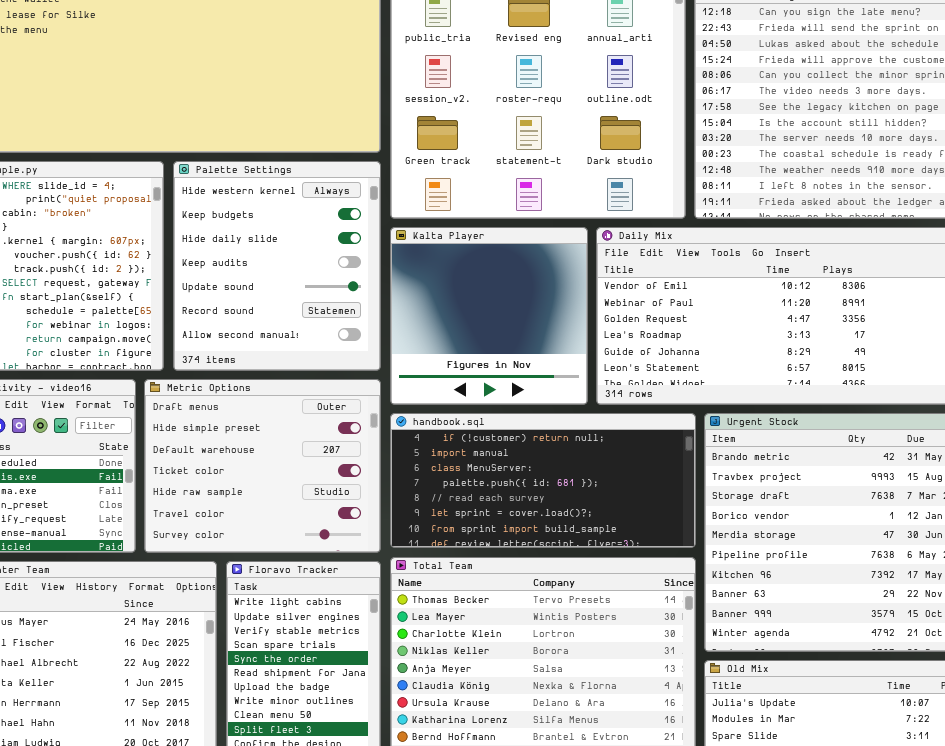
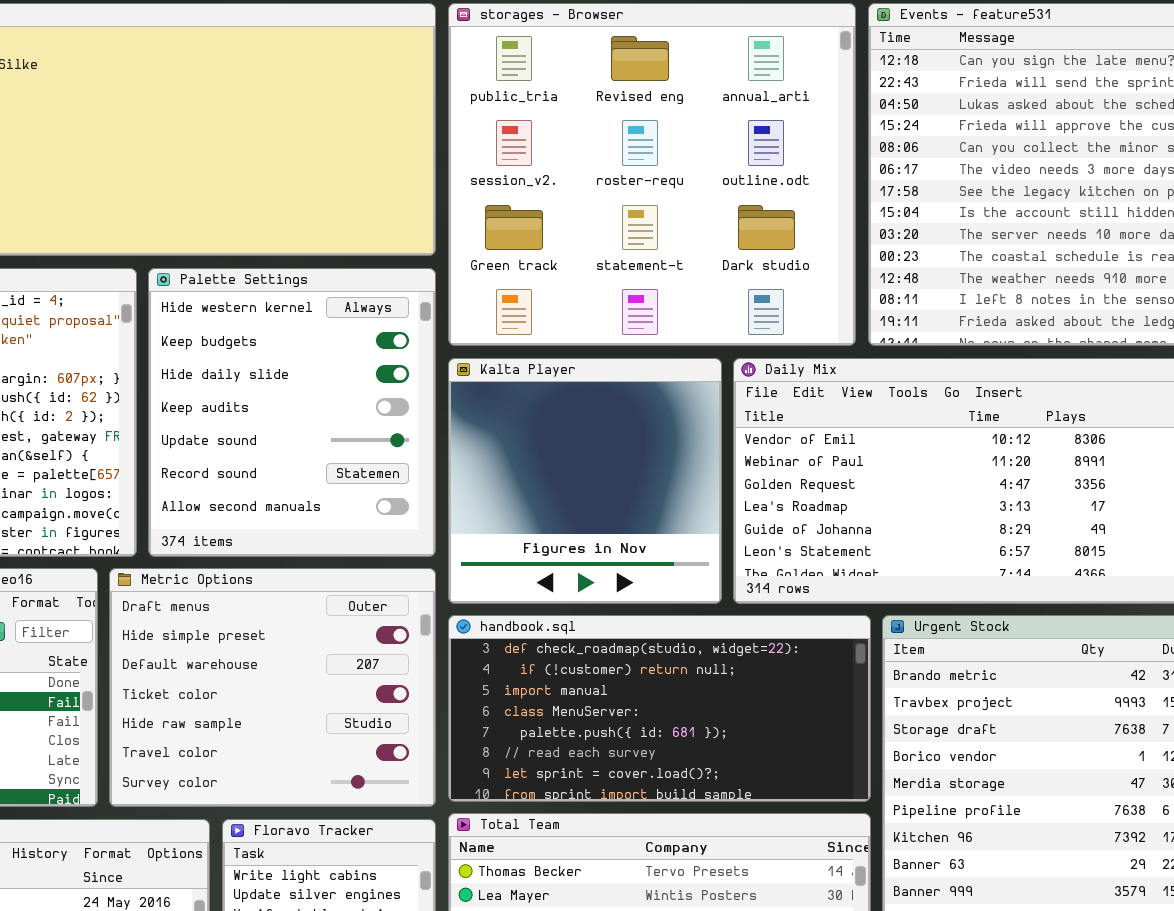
handbook.sql: [390,413,696,548] -> [448,615,871,802], scrolled up 1 row

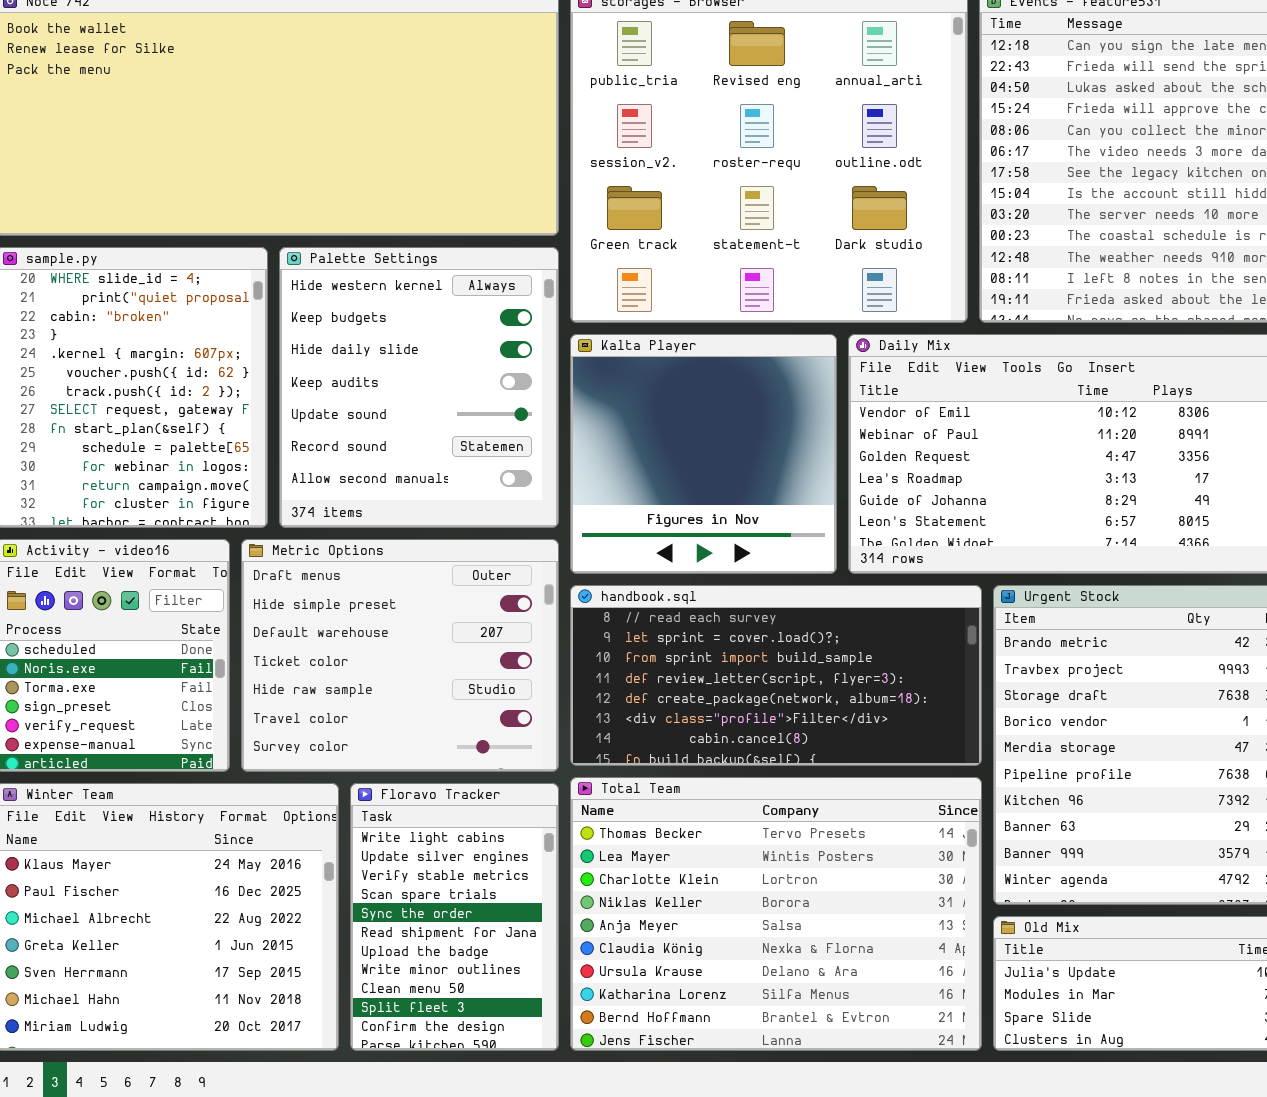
handbook.sql: [448,615,871,802] -> [570,585,982,766], scrolled down 5 rows

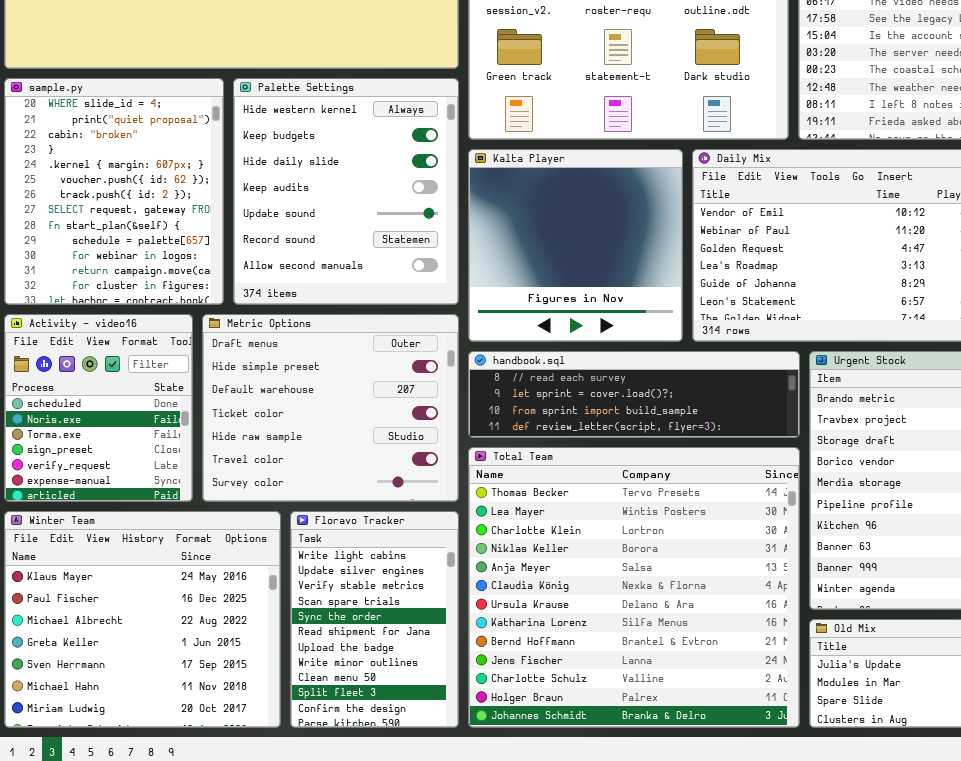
handbook.sql: [570,585,982,766] -> [468,351,800,438], resized
Total Team: [570,777,982,1051] -> [468,447,800,728], resized

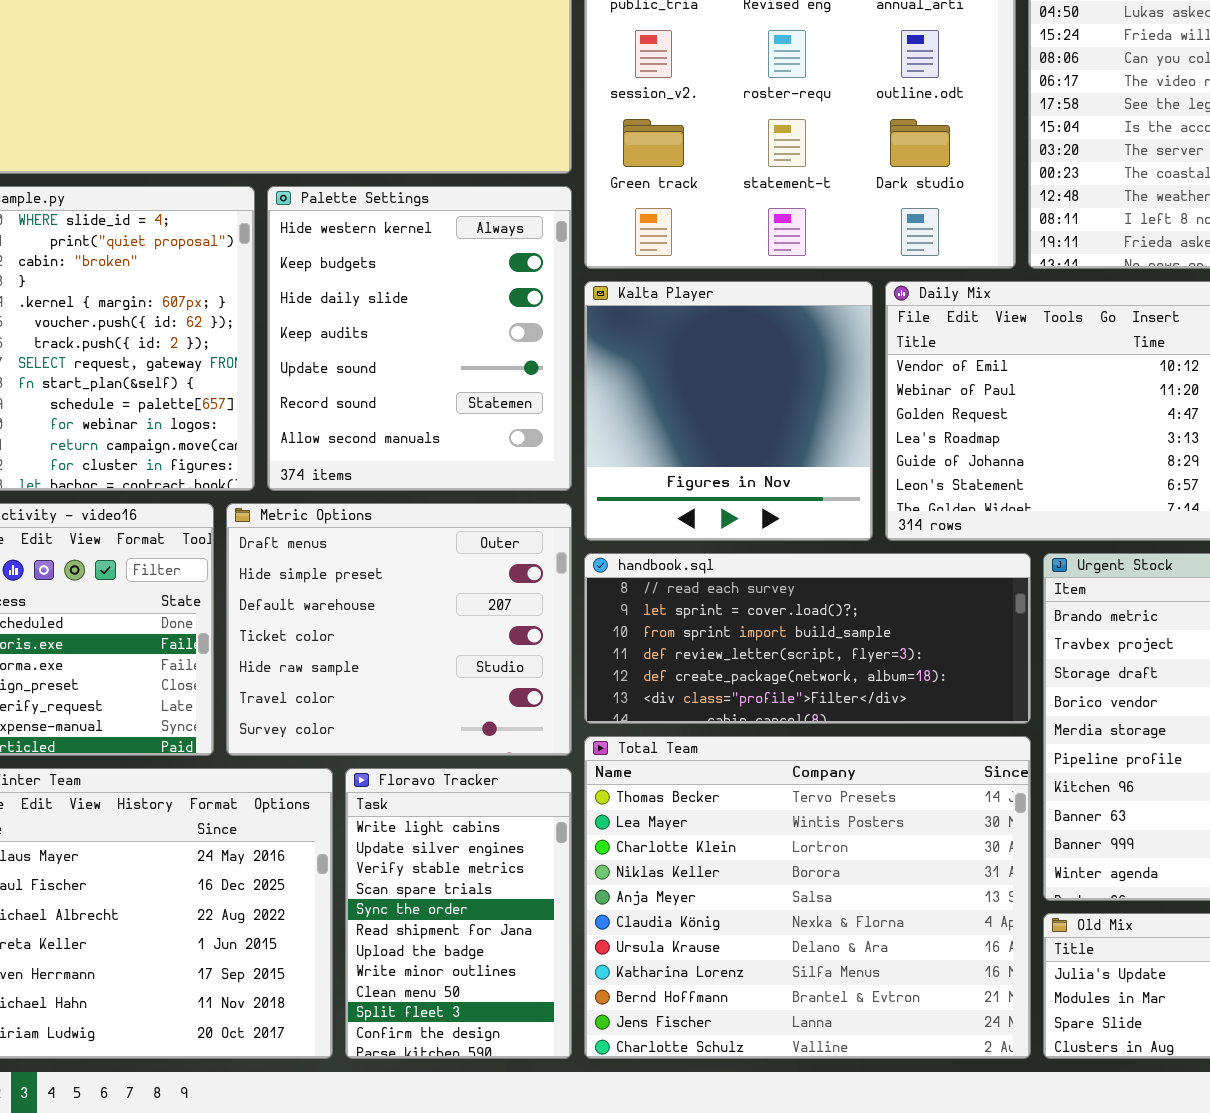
handbook.sql: [468,351,800,438] -> [584,553,1031,724], resized
Total Team: [468,447,800,728] -> [584,736,1031,1059], resized

